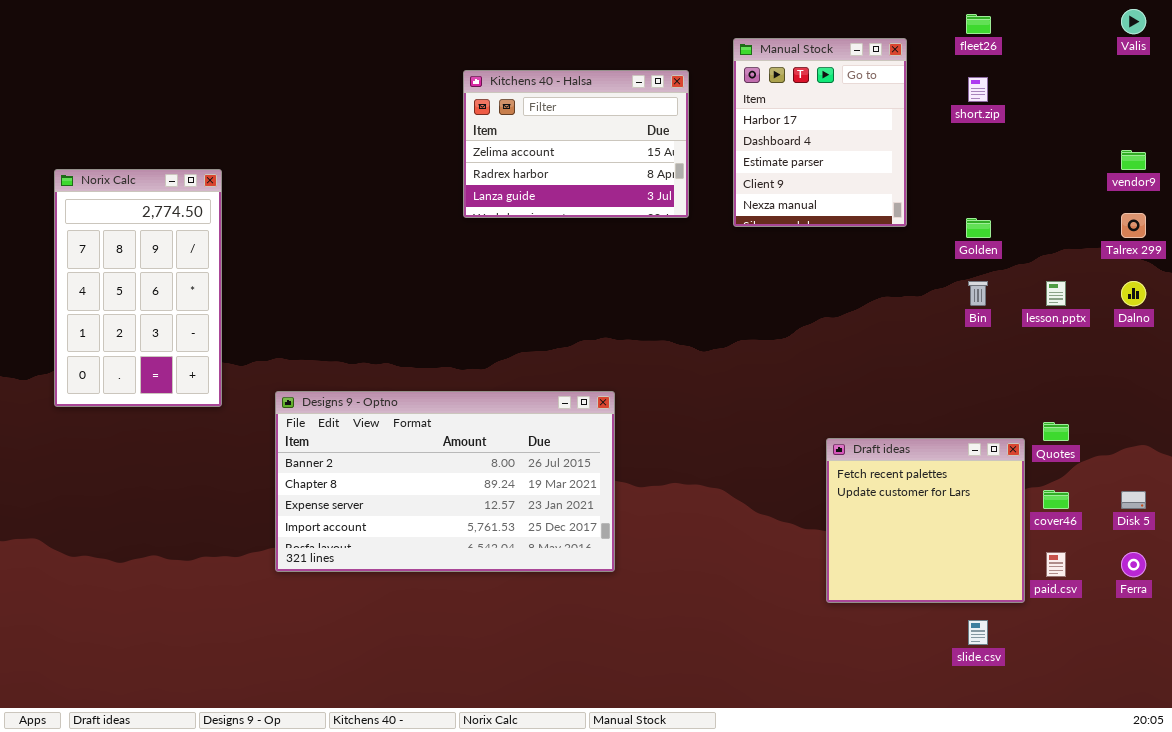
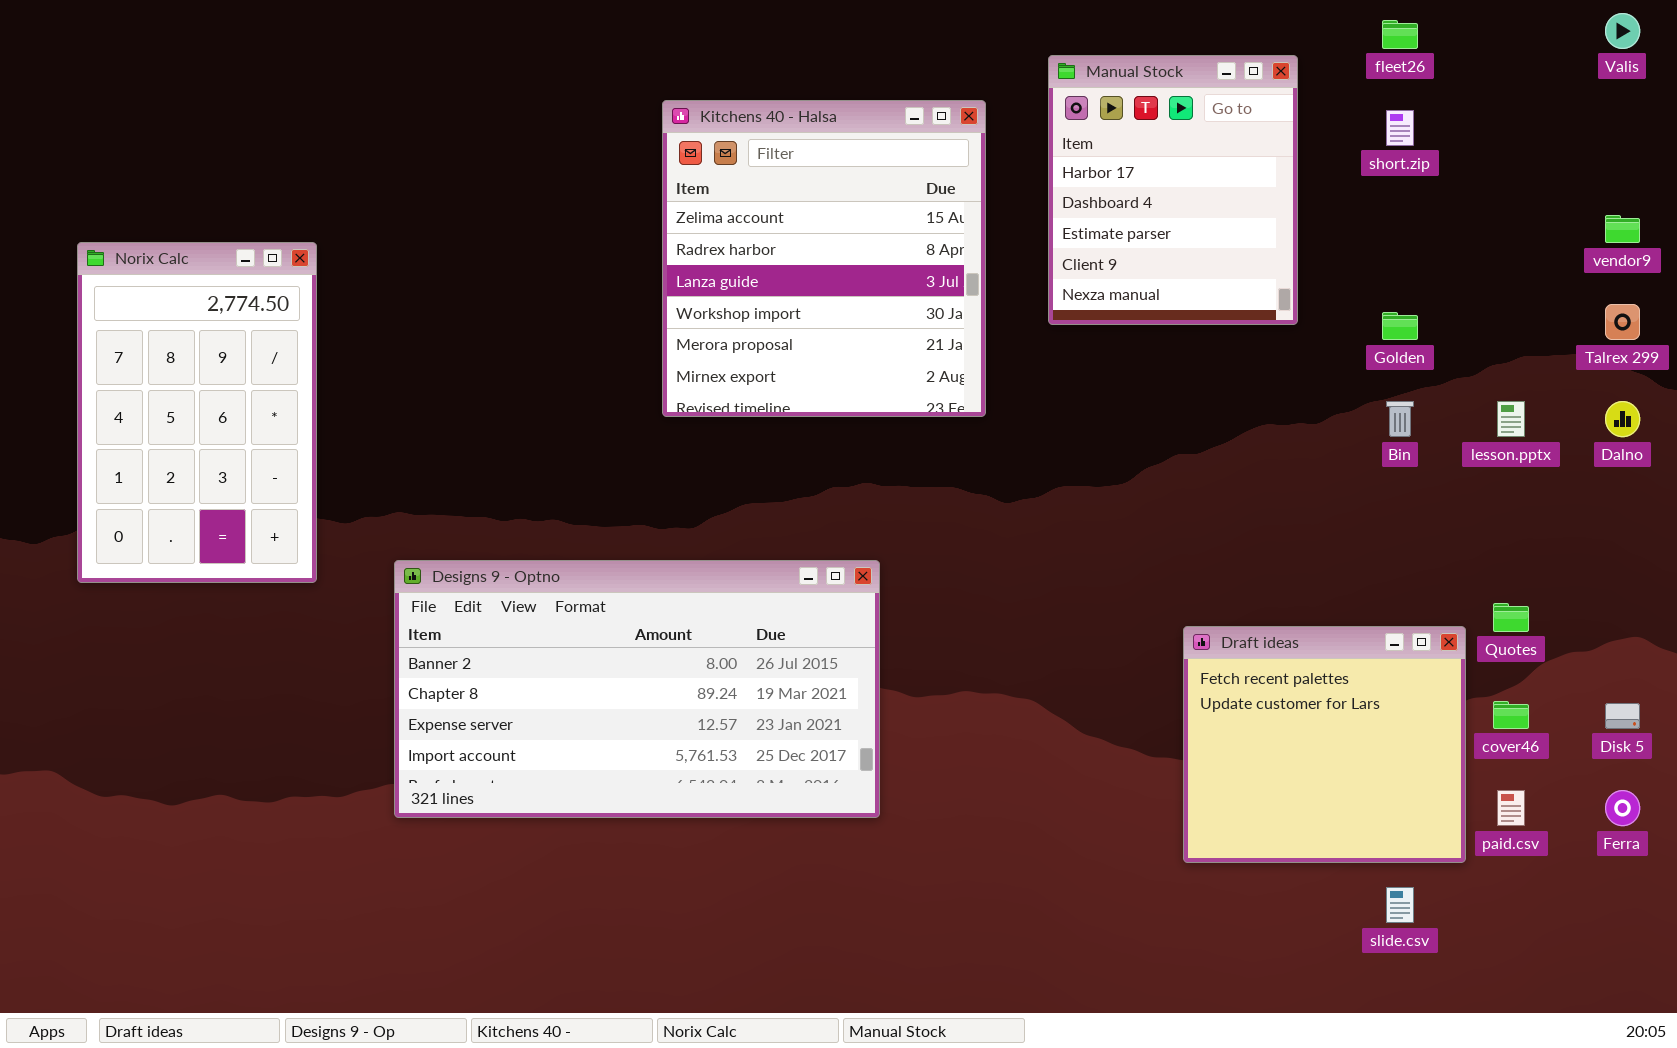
Kitchens 40 - Halsa: [463,70,689,218] -> [662,100,986,417], resized

